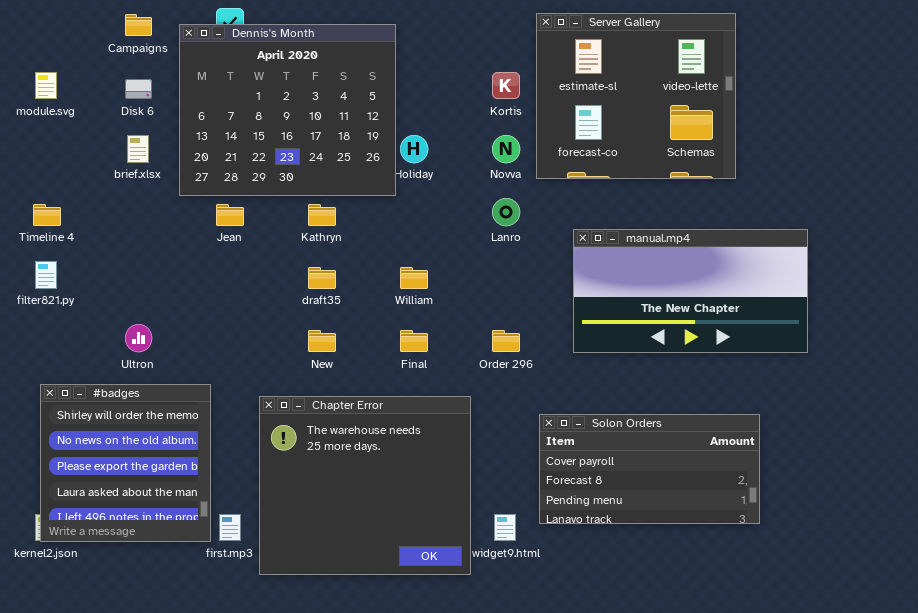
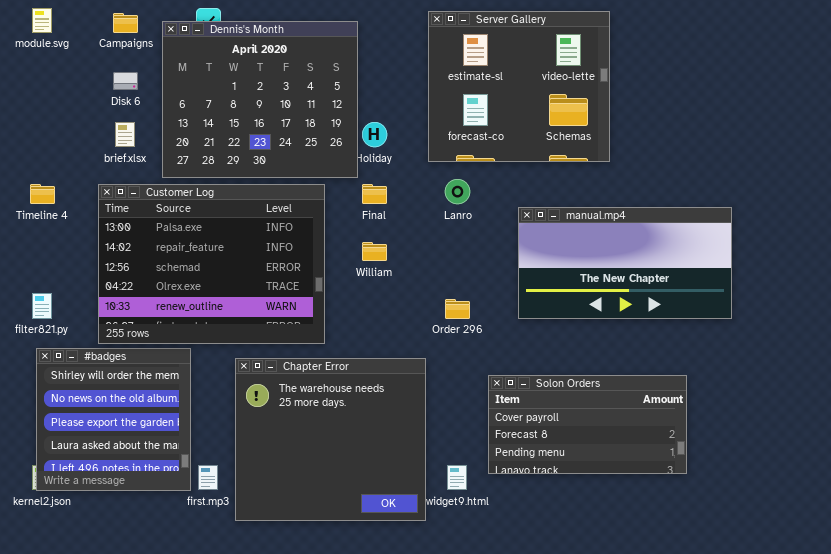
Server Gallery: [536,13,736,179] -> [428,11,610,162], moved
module.svg: [35,72,57,99] -> [32,8,52,33], moved
Customer Log: none -> [98,184,325,344], opened
filter821.py: [35,261,57,289] -> [32,293,52,319], moved
Final: [400,330,428,352] -> [362,184,387,204], moved

